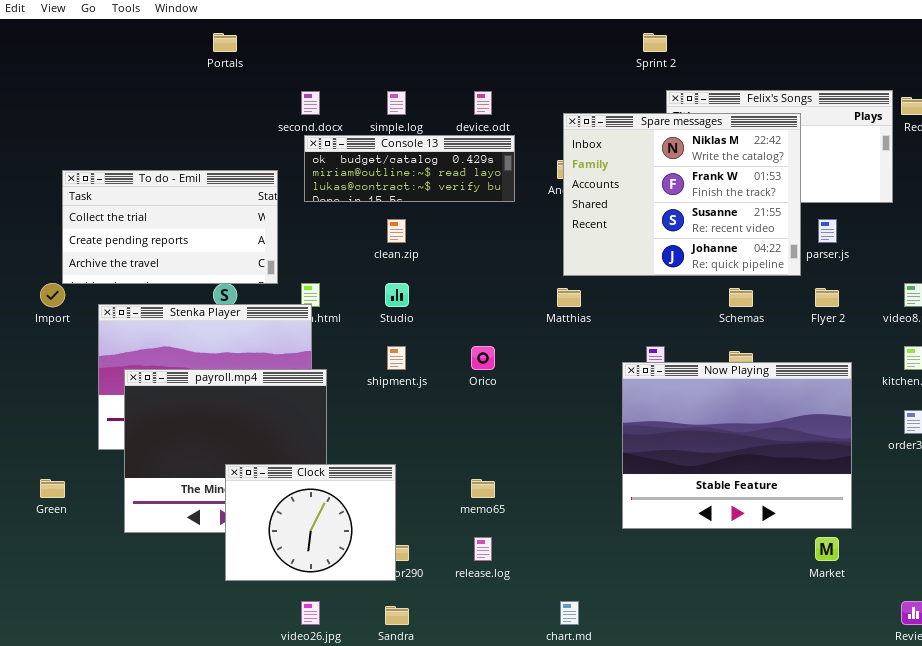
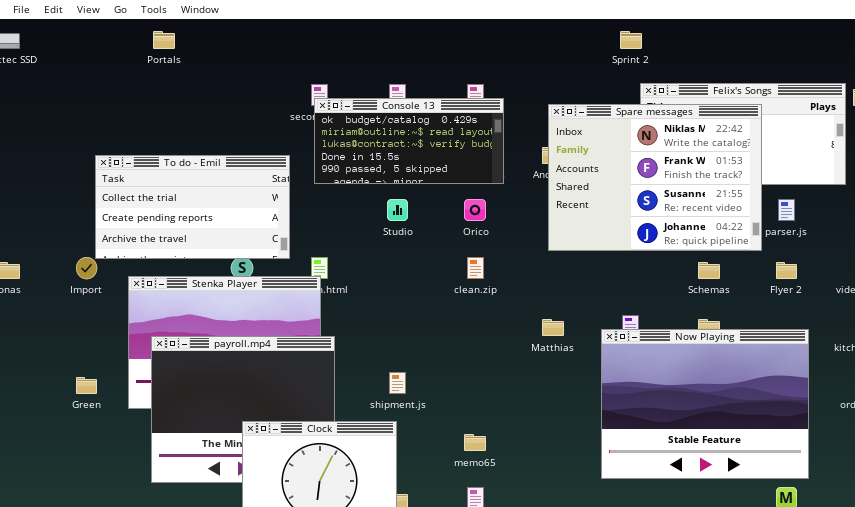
Portals: [213,33,237,52] -> [153,31,175,49], moved
Console 13: [304,135,515,202] -> [314,98,504,184], resized
clean.zip: [387,219,406,243] -> [467,257,484,279], moved
Studio: [385,283,409,307] -> [387,199,408,221], moved
Matthias: [557,288,581,307] -> [542,319,564,336], moved
shipment.js: [387,346,406,370] -> [389,372,406,394], moved
Orico: [471,346,495,370] -> [464,199,486,221], moved
Green: [40,479,65,498] -> [76,377,97,394], moved

